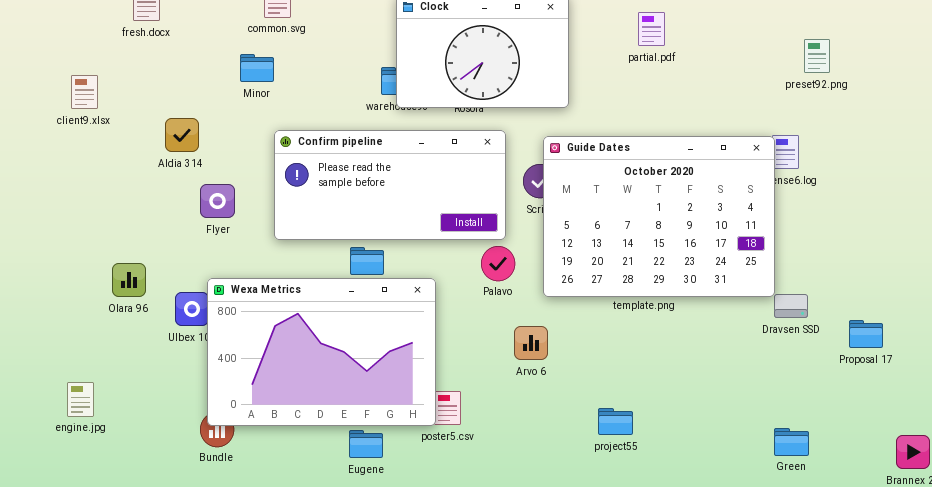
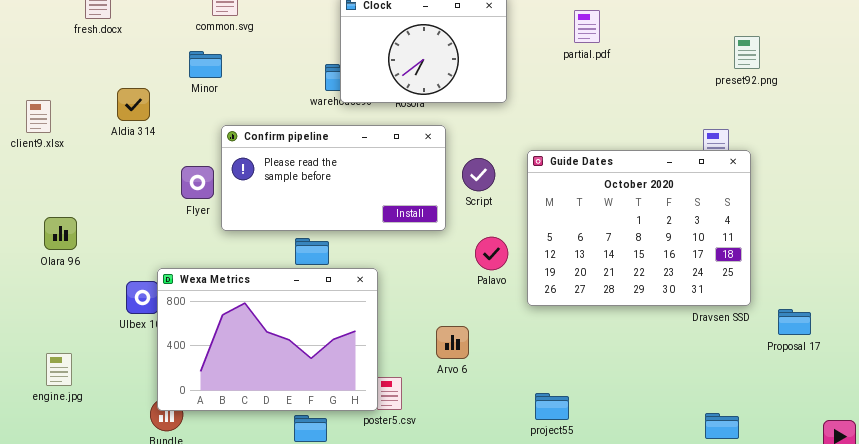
client9.xlsx: [71,75,98,109] -> [26,100,51,133], moved
Aldia 314: [165,118,199,152] -> [117,88,150,121], moved
Guide Dates: [543,136,775,297] -> [527,150,751,306], moved
Flyer: [200,184,235,218] -> [181,166,214,199], moved
Palavo: [481,246,515,281] -> [475,237,508,270], moved
Olara 96: [112,263,146,297] -> [44,217,77,250], moved
Arvo 6: [514,326,548,360] -> [436,326,469,359], moved
engine.jpg: [67,382,94,417] -> [46,353,72,386], moved

